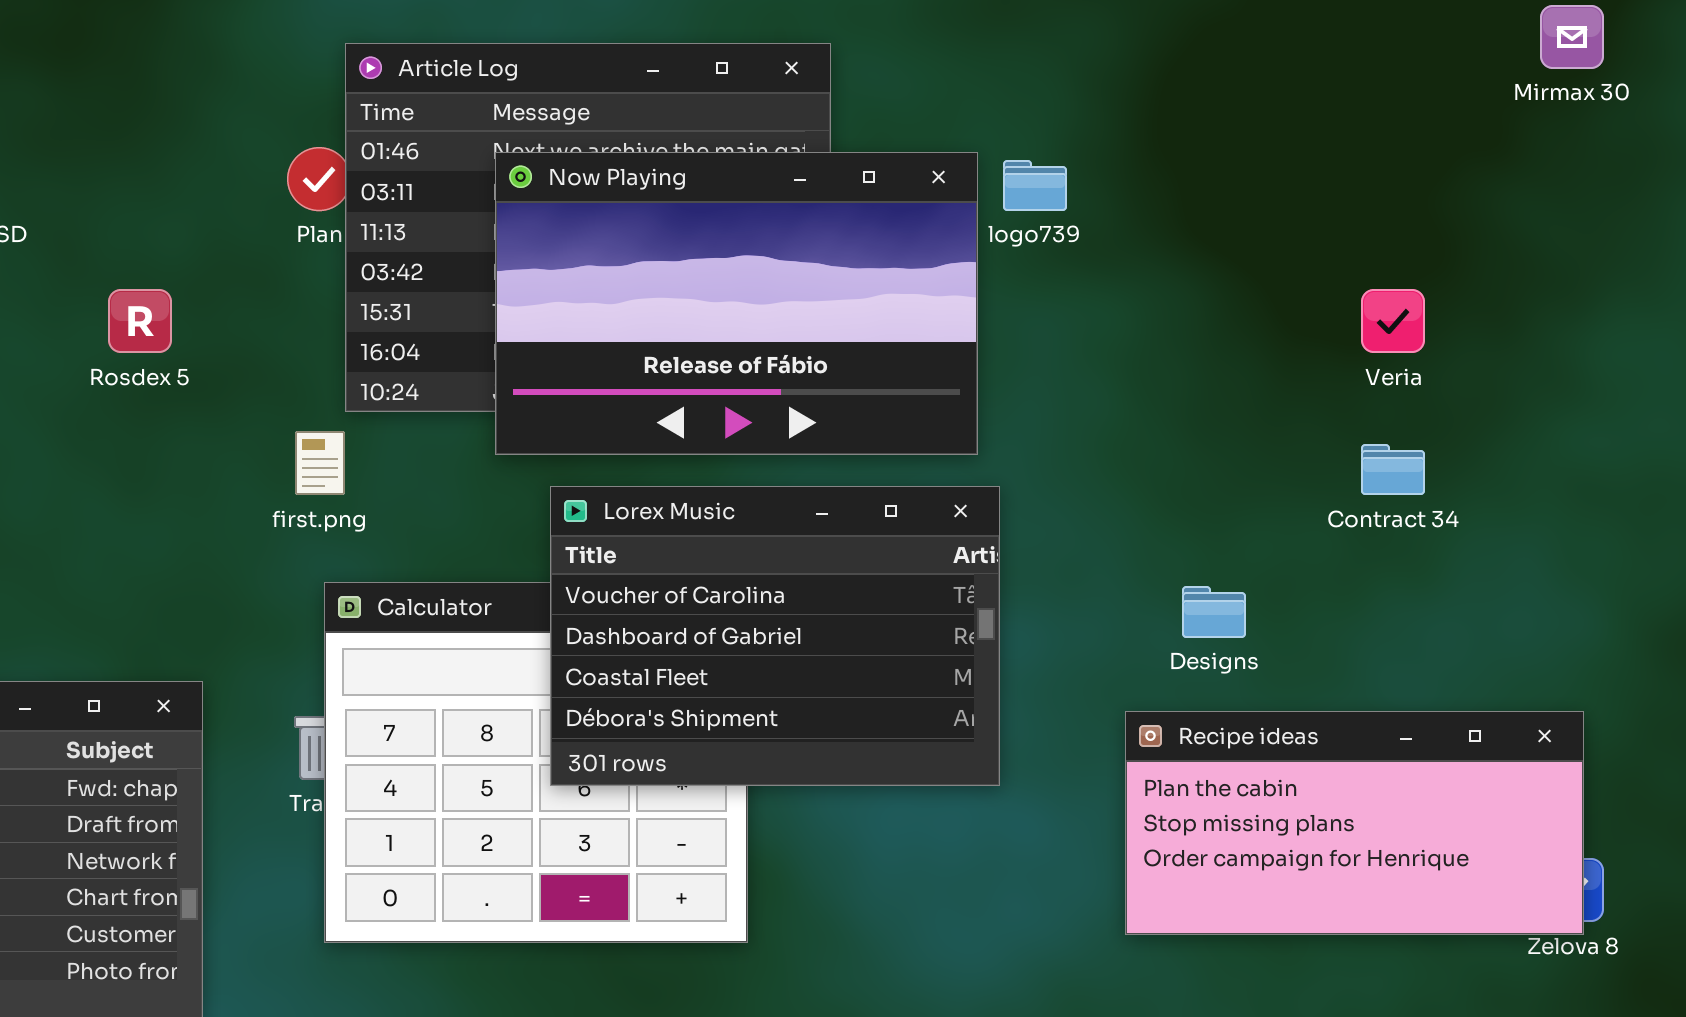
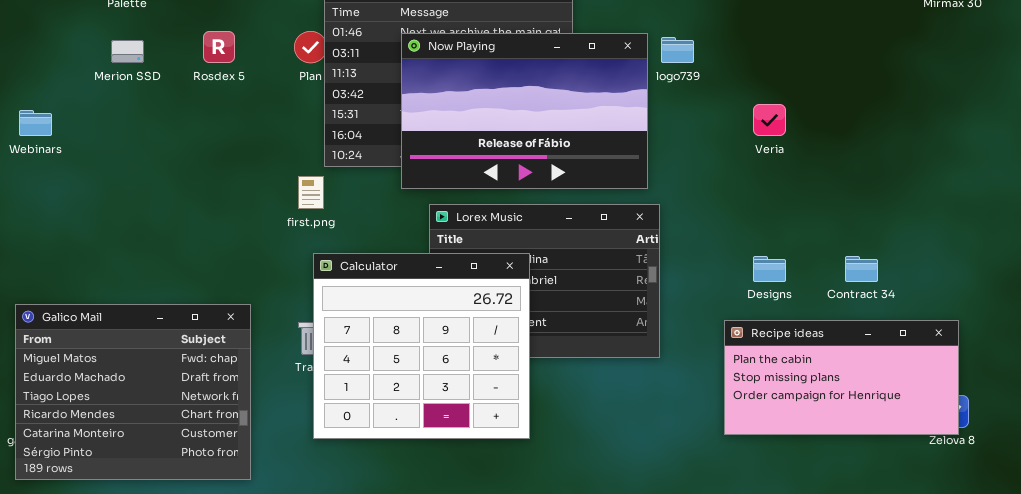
Rosdex 5: [108,289,172,353] -> [203,31,235,63], moved
Veria: [1361,289,1425,353] -> [753,104,786,136], moved
Contract 34: [1361,444,1425,495] -> [845,256,878,282], moved
Calculator: [324,582,748,943] -> [313,253,530,439], raised

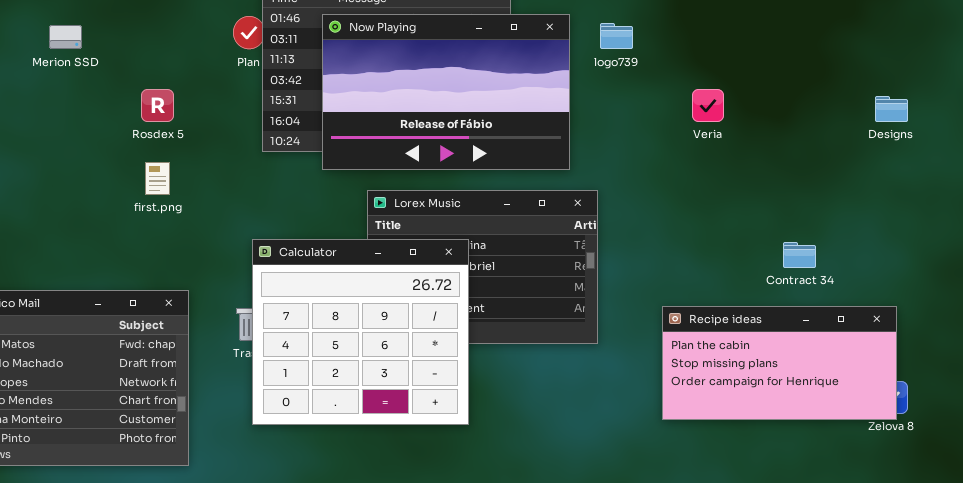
Rosdex 5: [203,31,235,63] -> [141,89,174,122], moved
Now Playing: [401,33,648,189] -> [322,14,570,170], moved
first.png: [298,176,324,209] -> [145,162,170,195], moved
Designs: [753,256,786,282] -> [875,96,908,122], moved

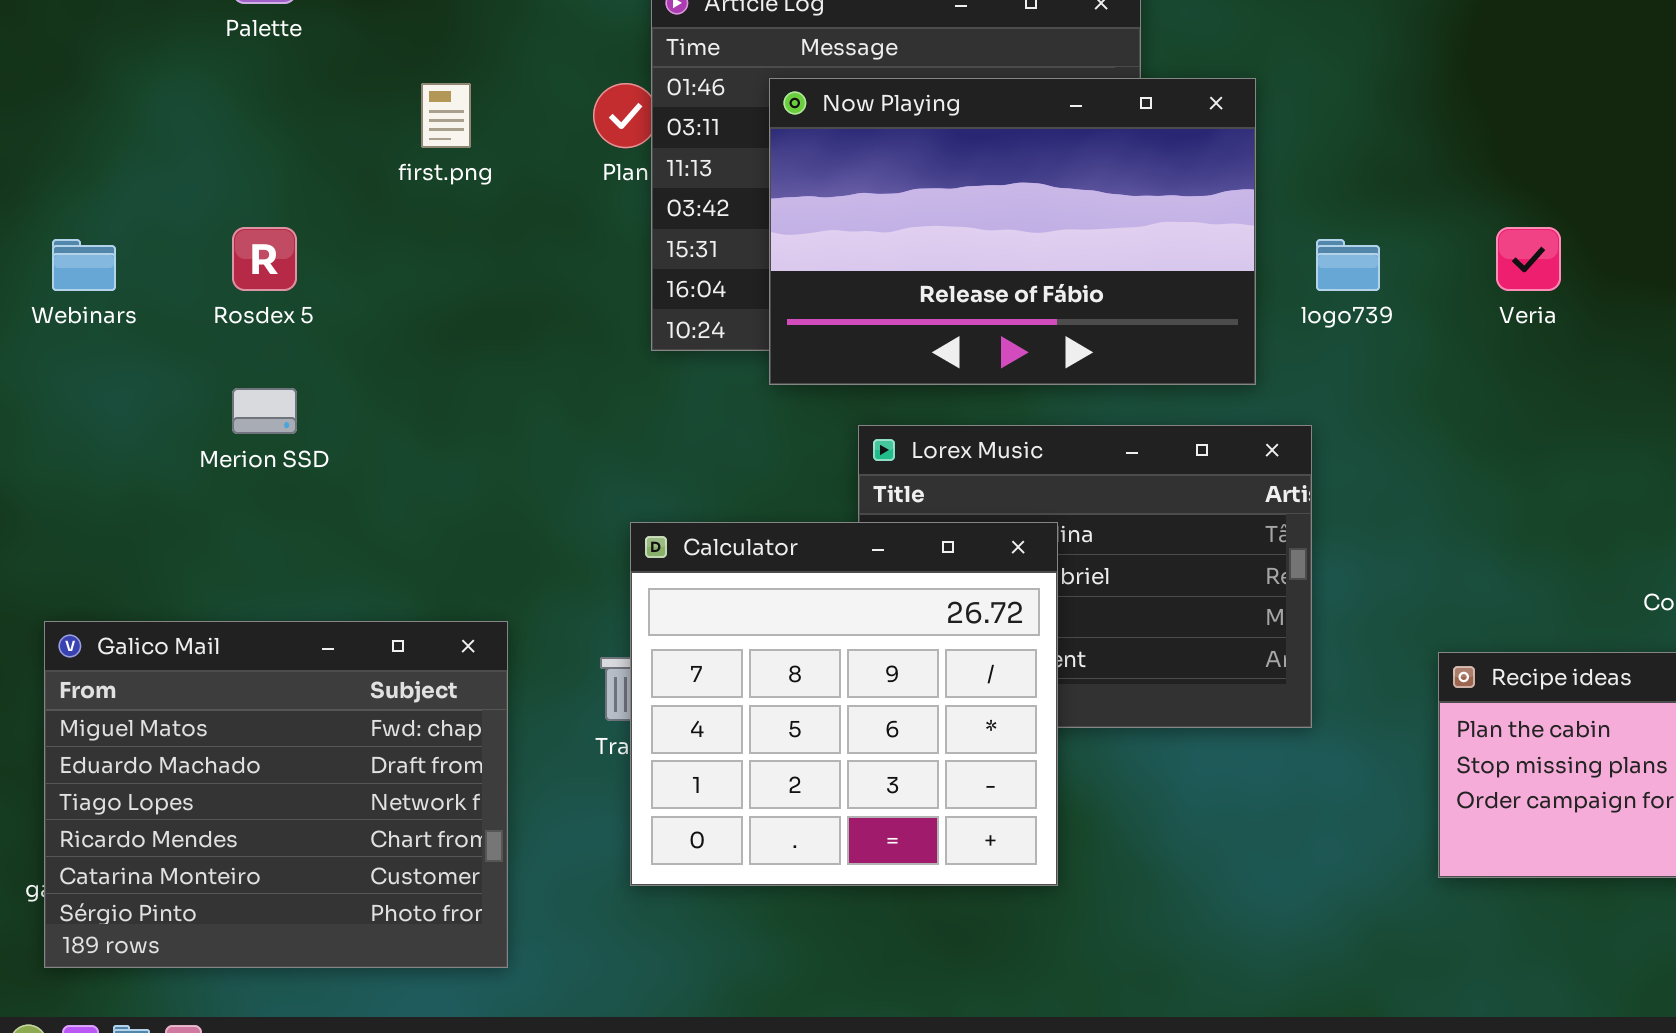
logo739: [600,23,633,49] -> [1316,239,1380,291], moved
Merion SSD: [49,25,82,49] -> [232,388,297,434], moved
Rosdex 5: [141,89,174,122] -> [232,227,297,291], moved
first.png: [145,162,170,195] -> [421,83,471,148], moved

